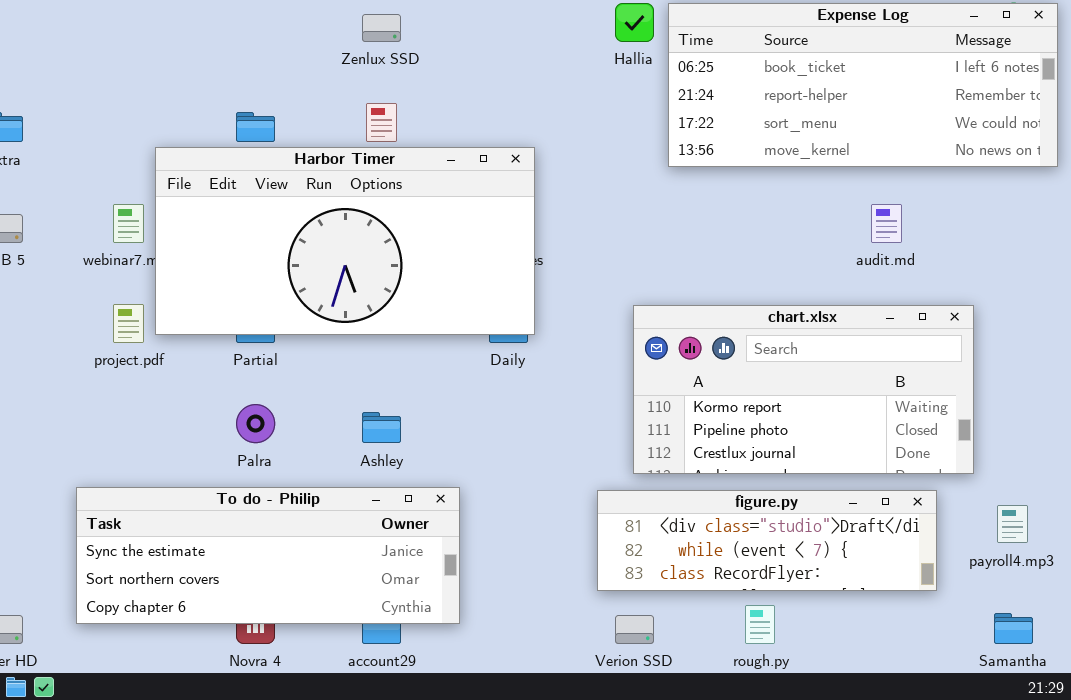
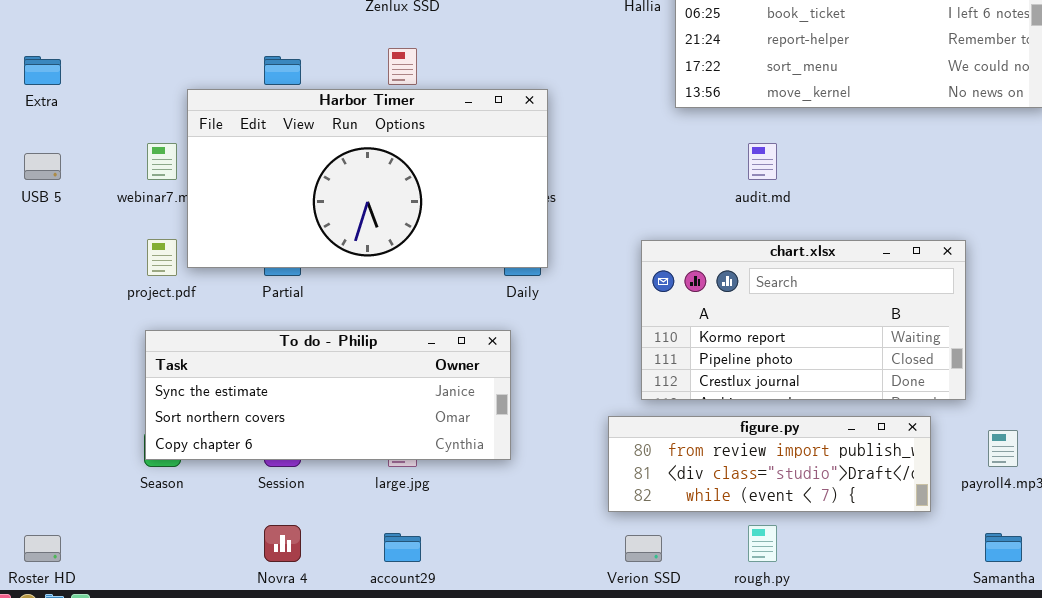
audit.md: [871,204,902,243] -> [748,143,777,180], moved
To do - Philip: [76,487,460,624] -> [145,330,511,460], moved
figure.py: [597,490,937,591] -> [608,416,931,512], scrolled up 1 row

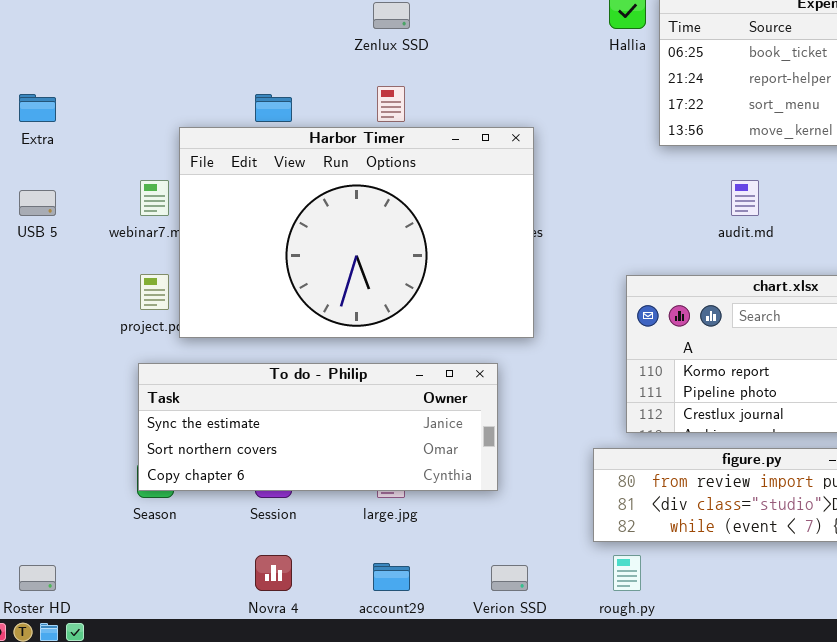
Harbor Timer: [187,89,548,268] -> [179,127,534,338], resized
rough.py: [748,525,777,562] -> [613,555,641,591], moved
Verion SSD: [625,535,662,562] -> [491,565,528,591], moved

